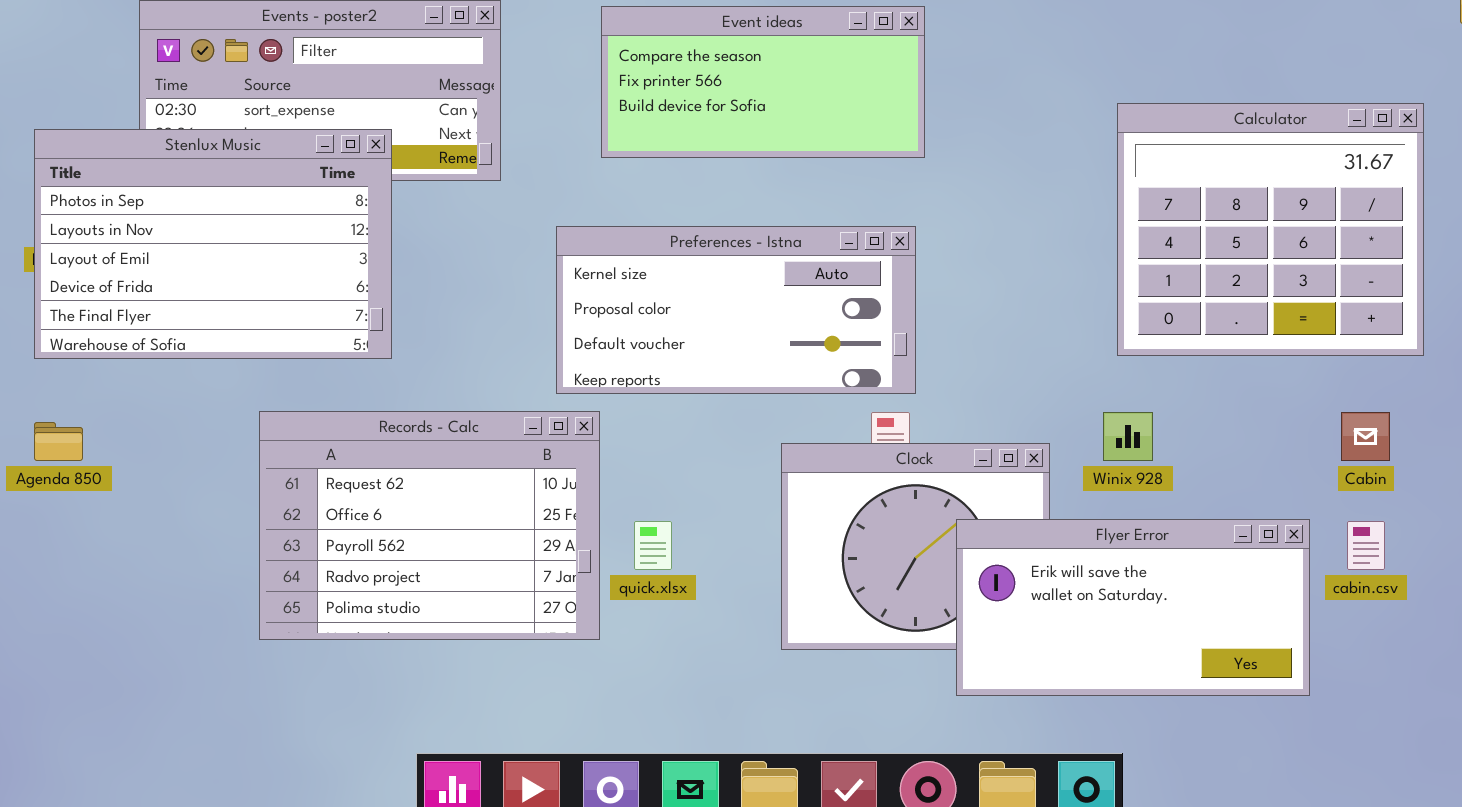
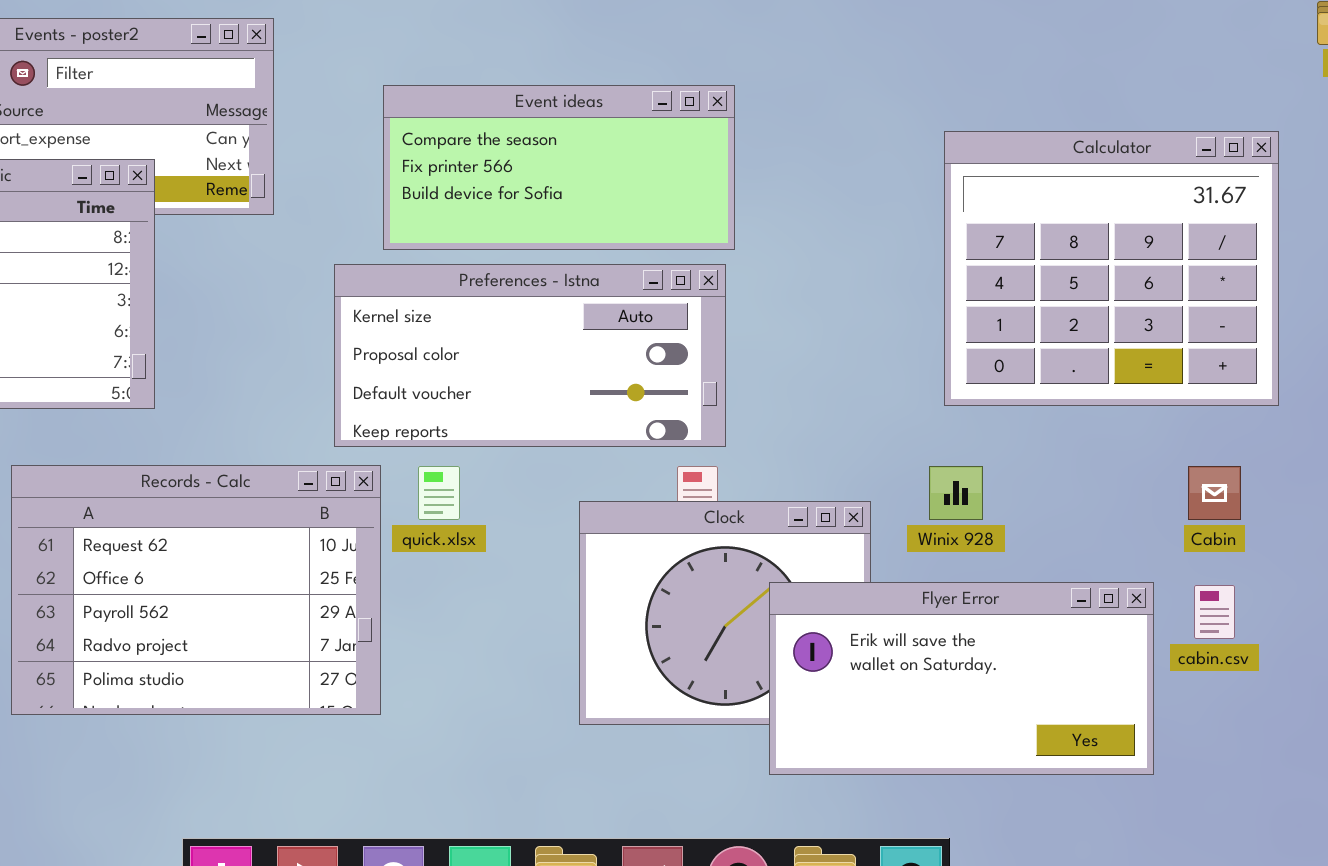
Event ideas: [601,6,925,158] -> [383,85,735,250], moved
quick.xlsx: [634,521,672,570] -> [418,466,460,520], moved

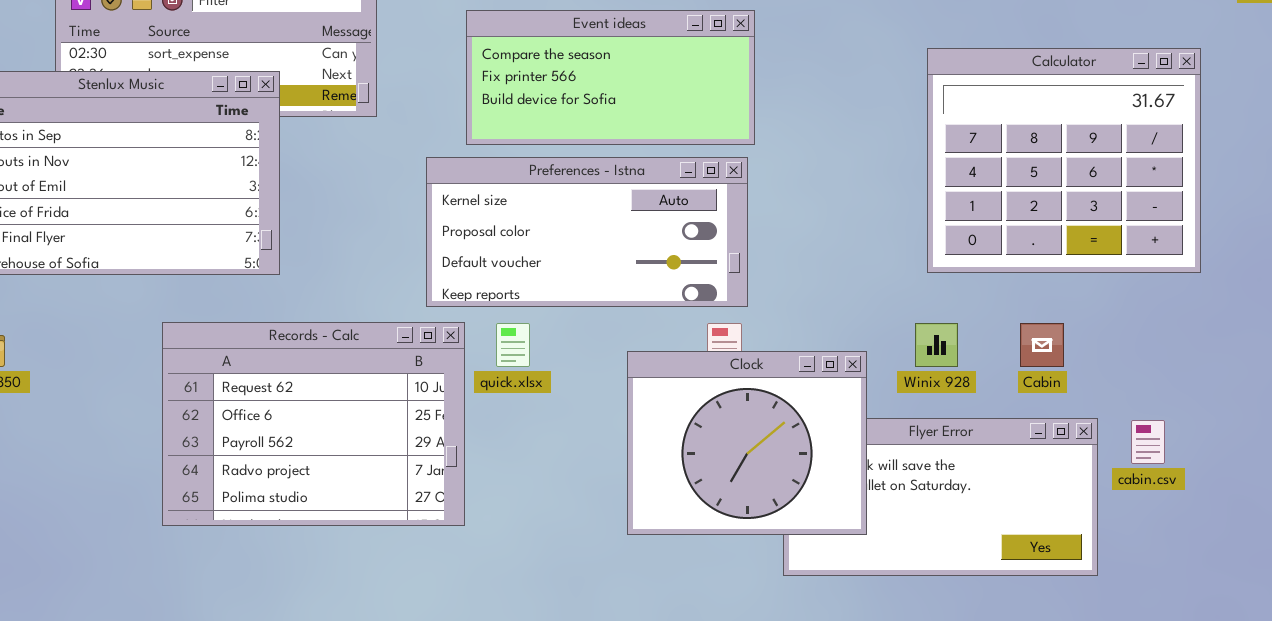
Cabin: [1188,466,1241,520] -> [1020,323,1064,367], moved
Clock: [579,501,871,725] -> [627,351,867,535], raised

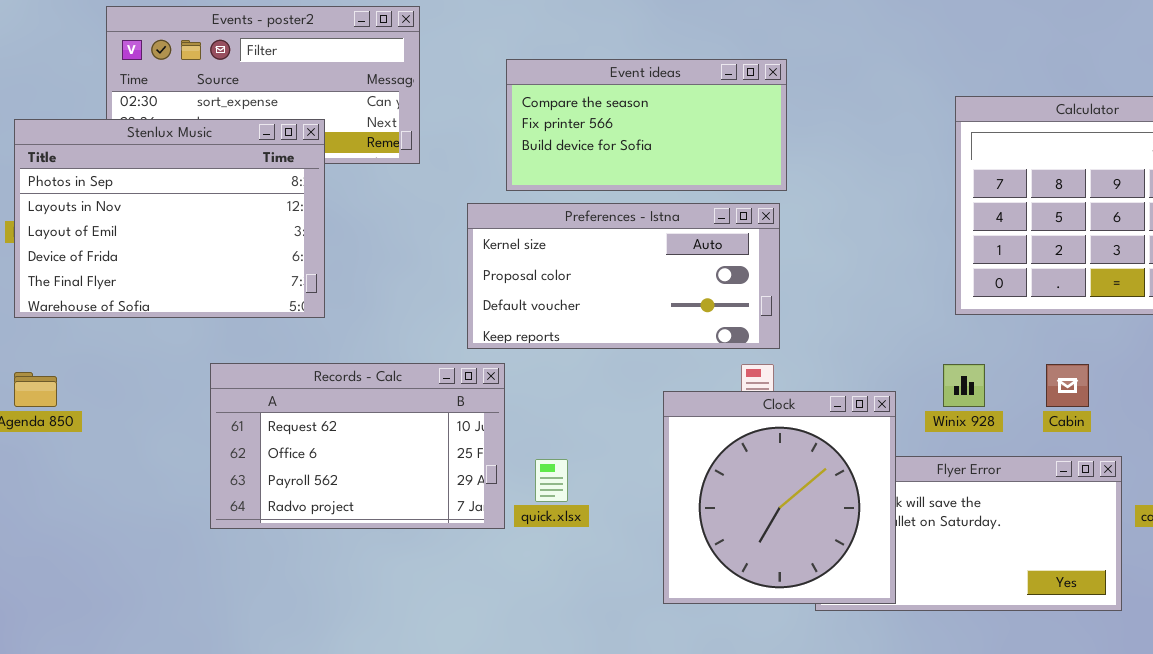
Records - Calc: [162,322,465,526] -> [210,363,505,529], resized
quick.xlsx: [496,323,530,367] -> [535,459,568,502], moved
Clock: [627,351,867,535] -> [663,391,896,604], resized

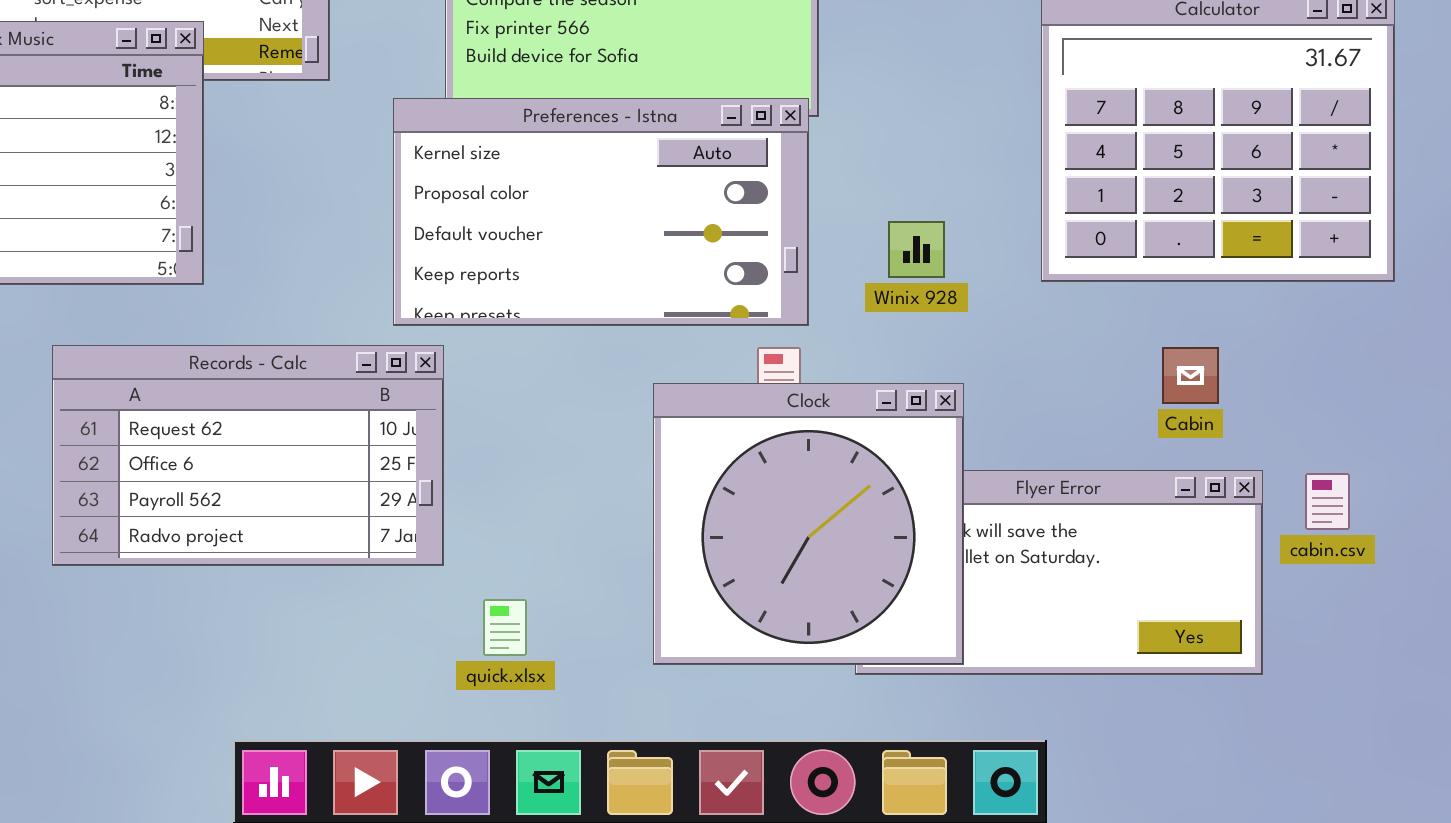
Preferences - Istna: [467,203,780,349] -> [393,98,809,326], resized
Winix 928: [943,364,985,407] -> [888,221,945,278], moved
quick.xlsx: [535,459,568,502] -> [483,599,527,656], moved

